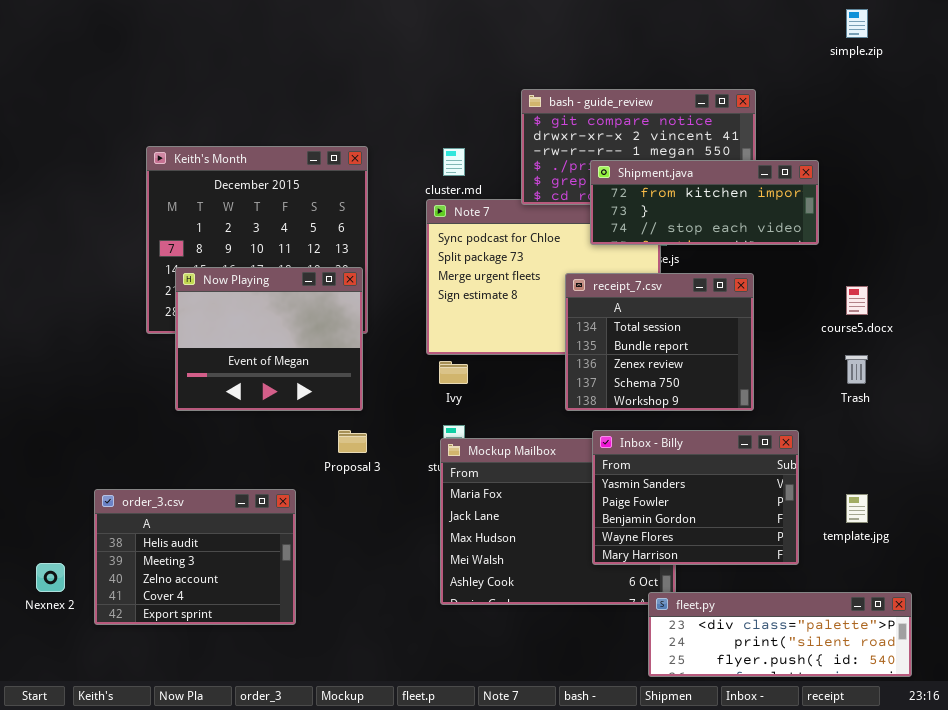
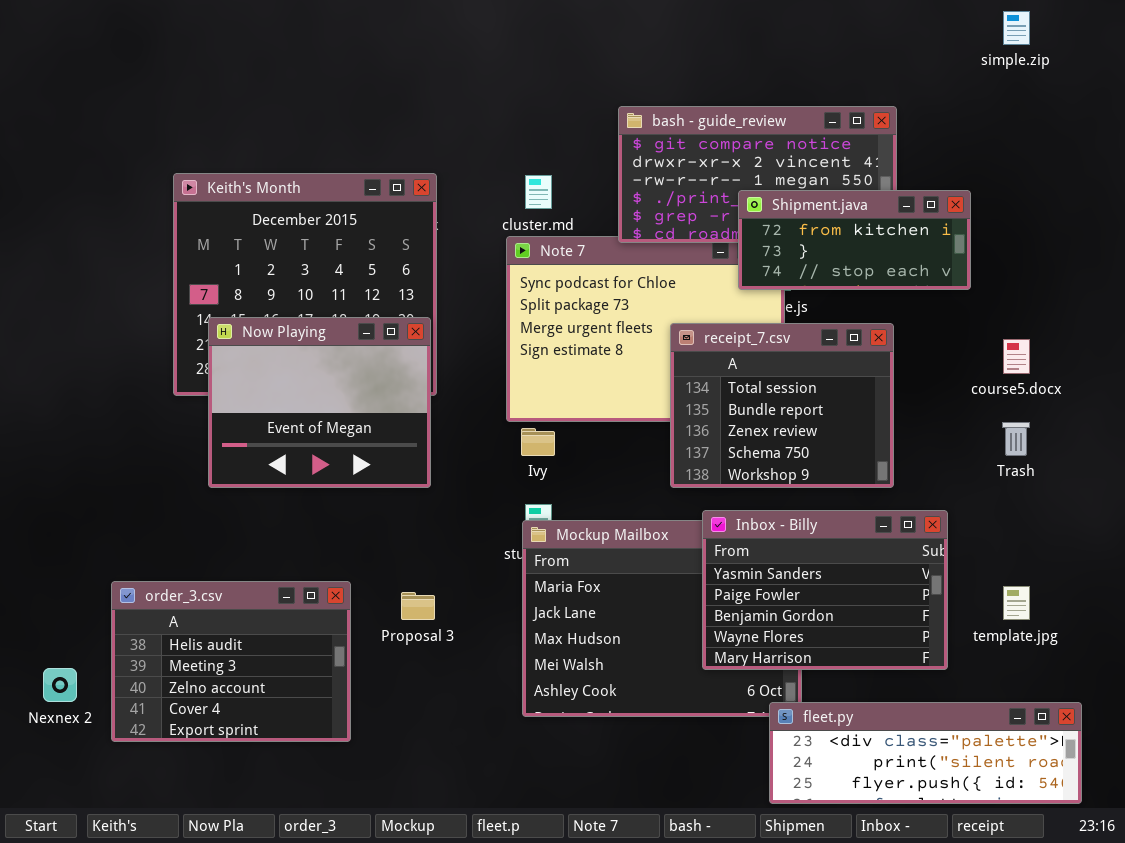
Shipment.java: [590,160,819,245] -> [738,190,971,290], resized
Proposal 3: [338,430,367,453] -> [401,592,435,620], moved

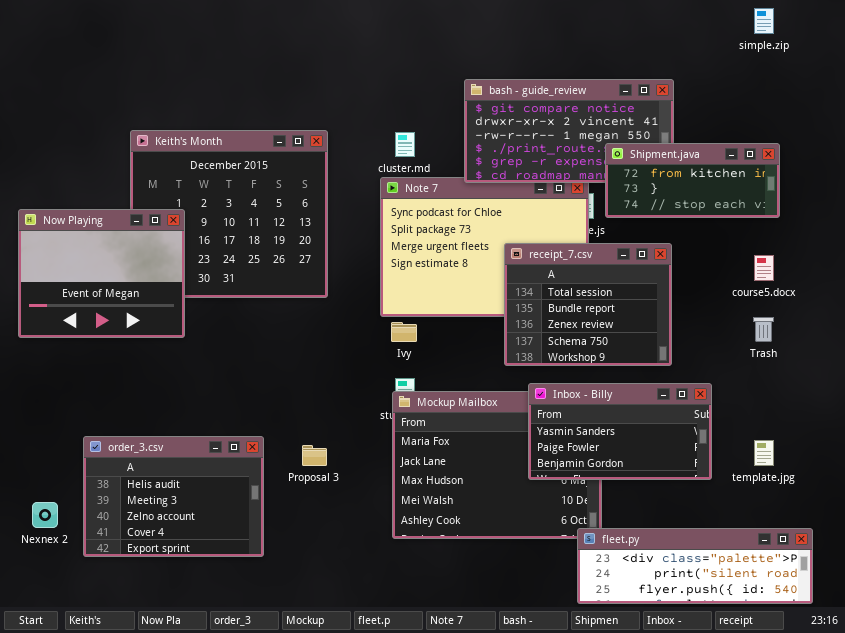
Shipment.java: [738,190,971,290] -> [605,143,780,218], moved
Now Playing: [208,317,431,488] -> [18,209,185,338], moved
Inbox - Billy: [702,510,948,670] -> [528,383,712,480], resized

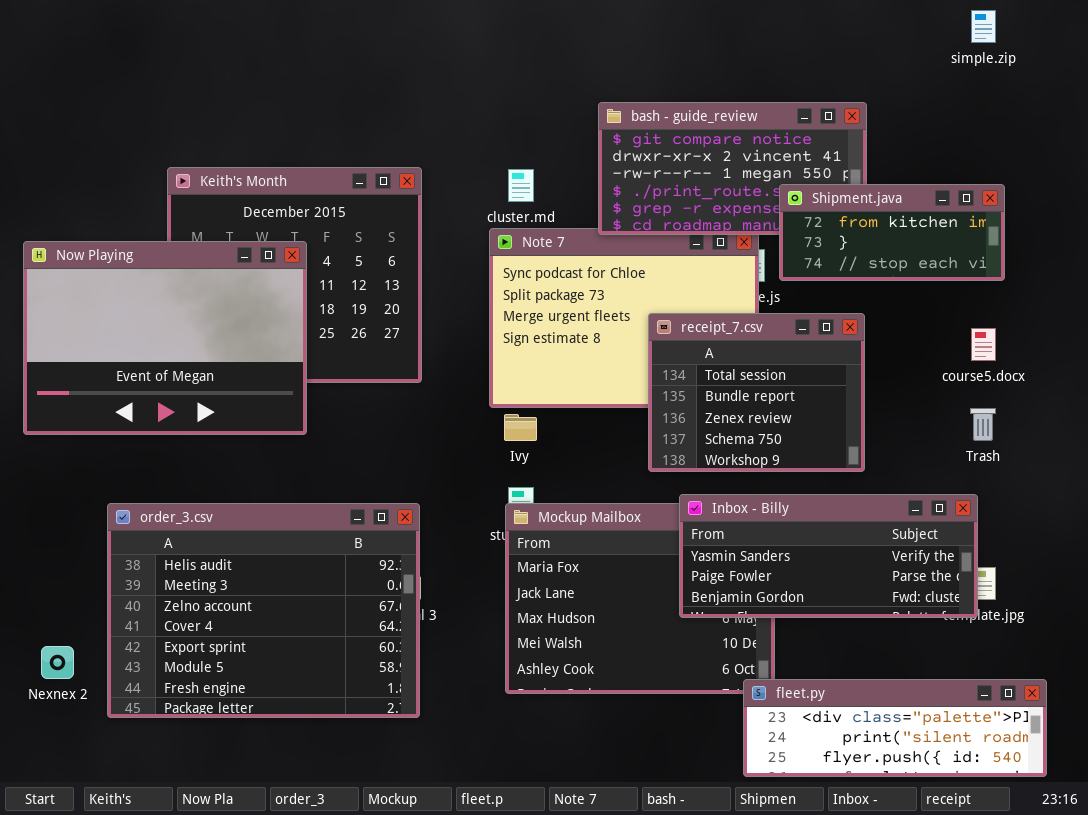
Now Playing: [18,209,185,338] -> [23,241,307,435], resized
Inbox - Billy: [528,383,712,480] -> [679,494,978,618], resized
order_3.csv: [83,436,264,557] -> [107,503,420,718], resized

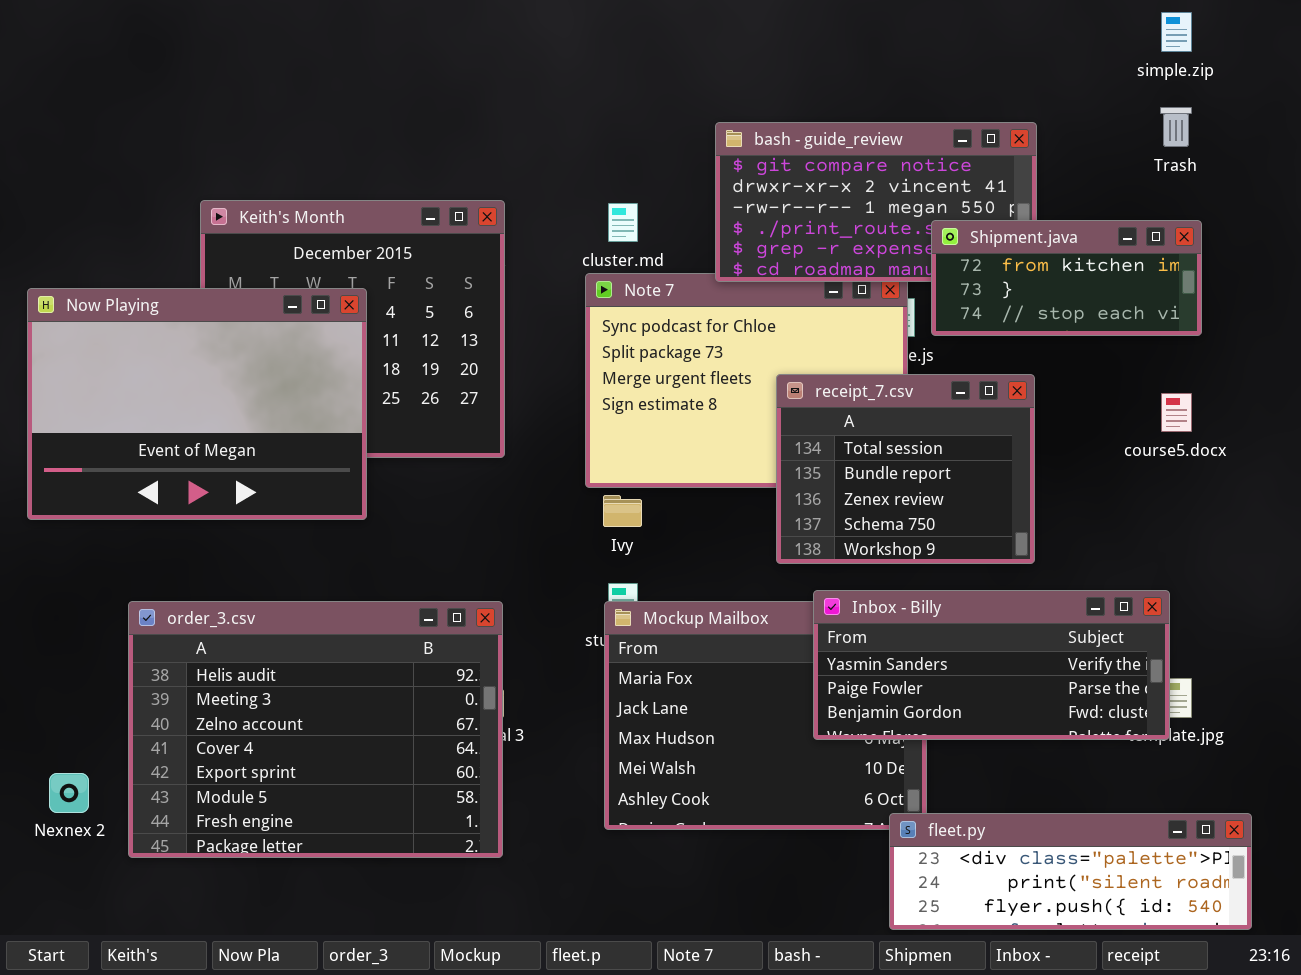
Trash: [970,408,996,441] -> [1160,107,1192,147], moved

